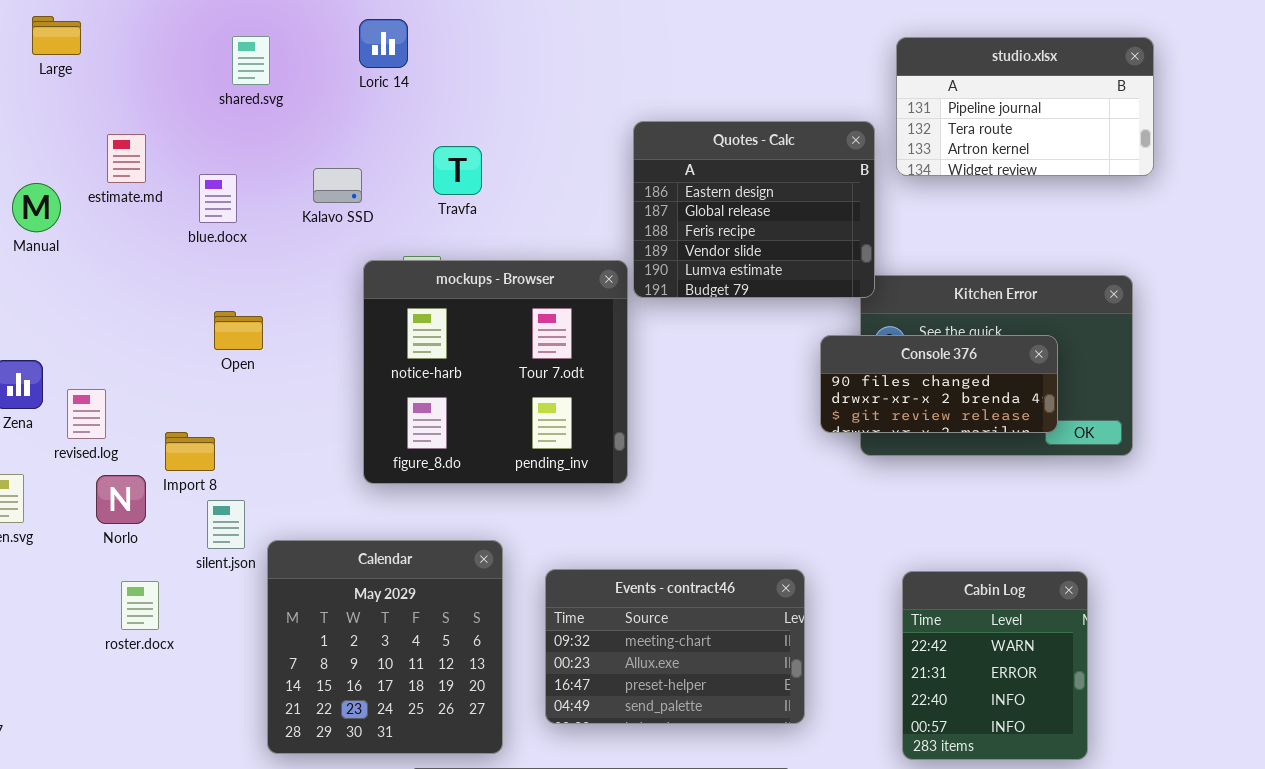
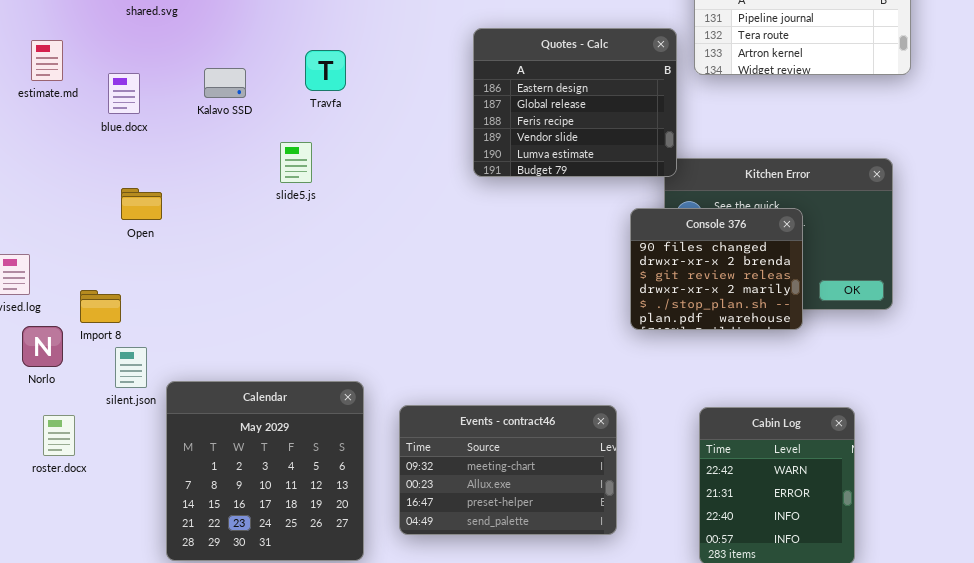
mockups - Browser: [363,260,628,484] -> none, closed
Console 376: [820,335,1058,433] -> [630,208,803,330], resized

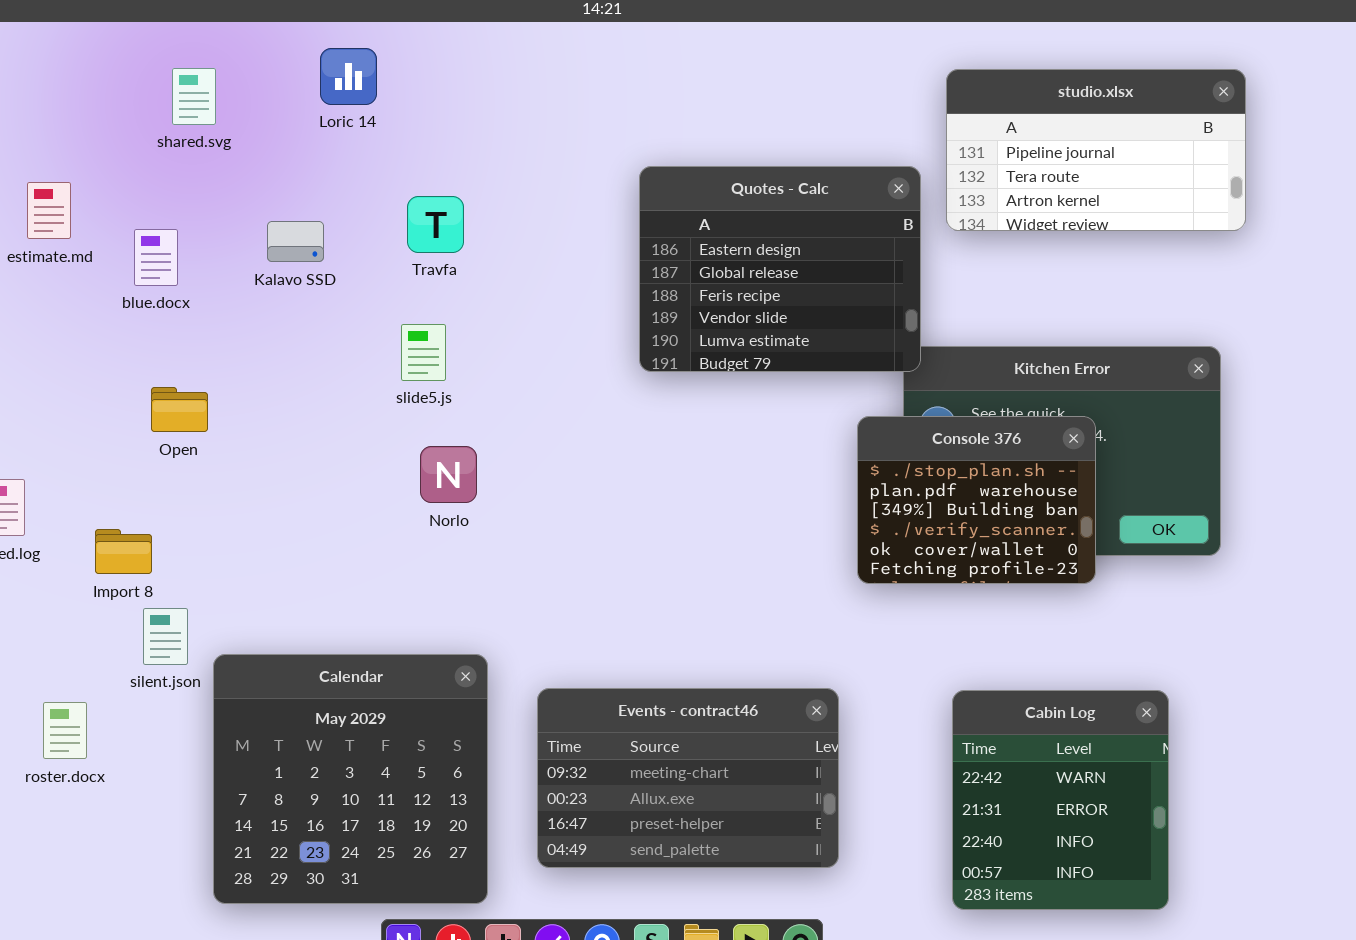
slide5.js: [280,142,312,183] -> [401,324,446,381], moved
Console 376: [630,208,803,330] -> [857,416,1096,584], scrolled down 4 rows
Norlo: [22,326,63,367] -> [420,446,477,503], moved

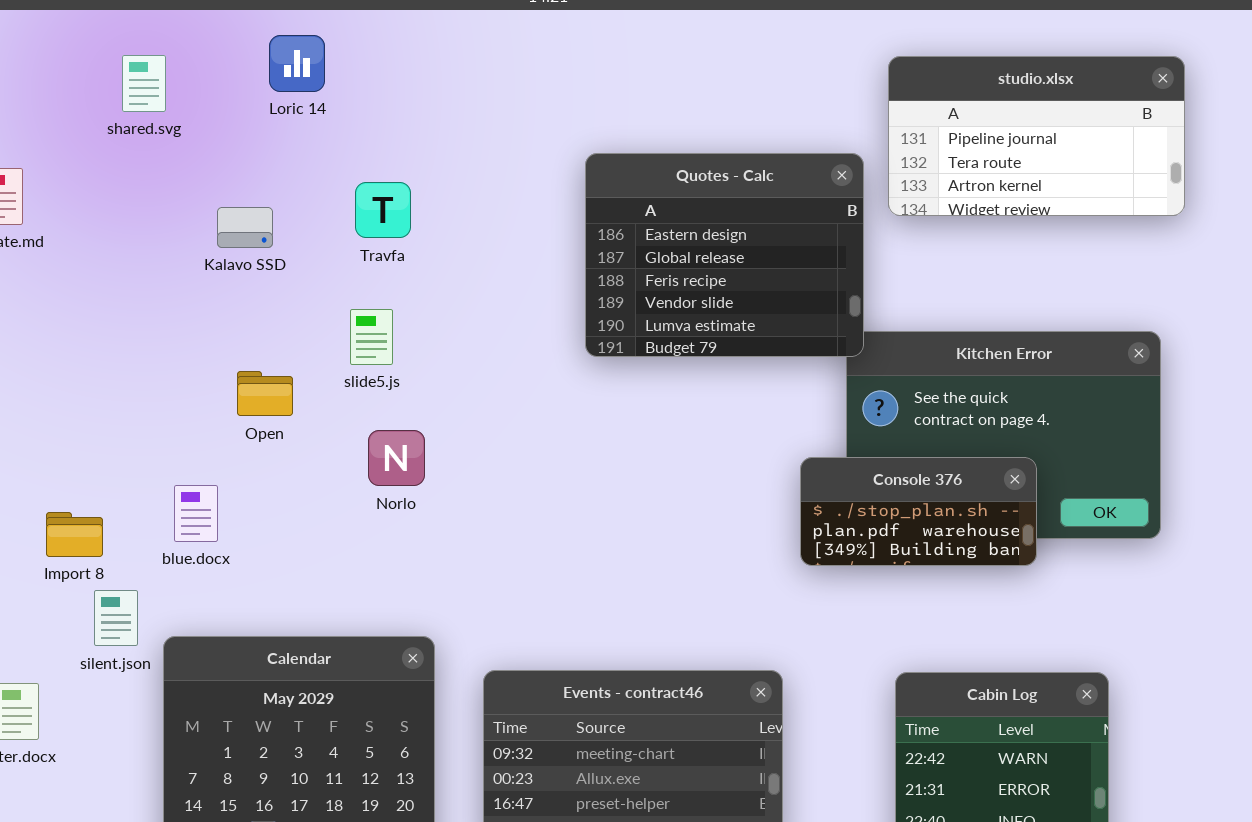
blue.docx: [134,229,178,286] -> [174,485,218,542], moved
Open: [151,387,208,432] -> [237,371,293,416], moved
Console 376: [857,416,1096,584] -> [800,457,1037,566], resized

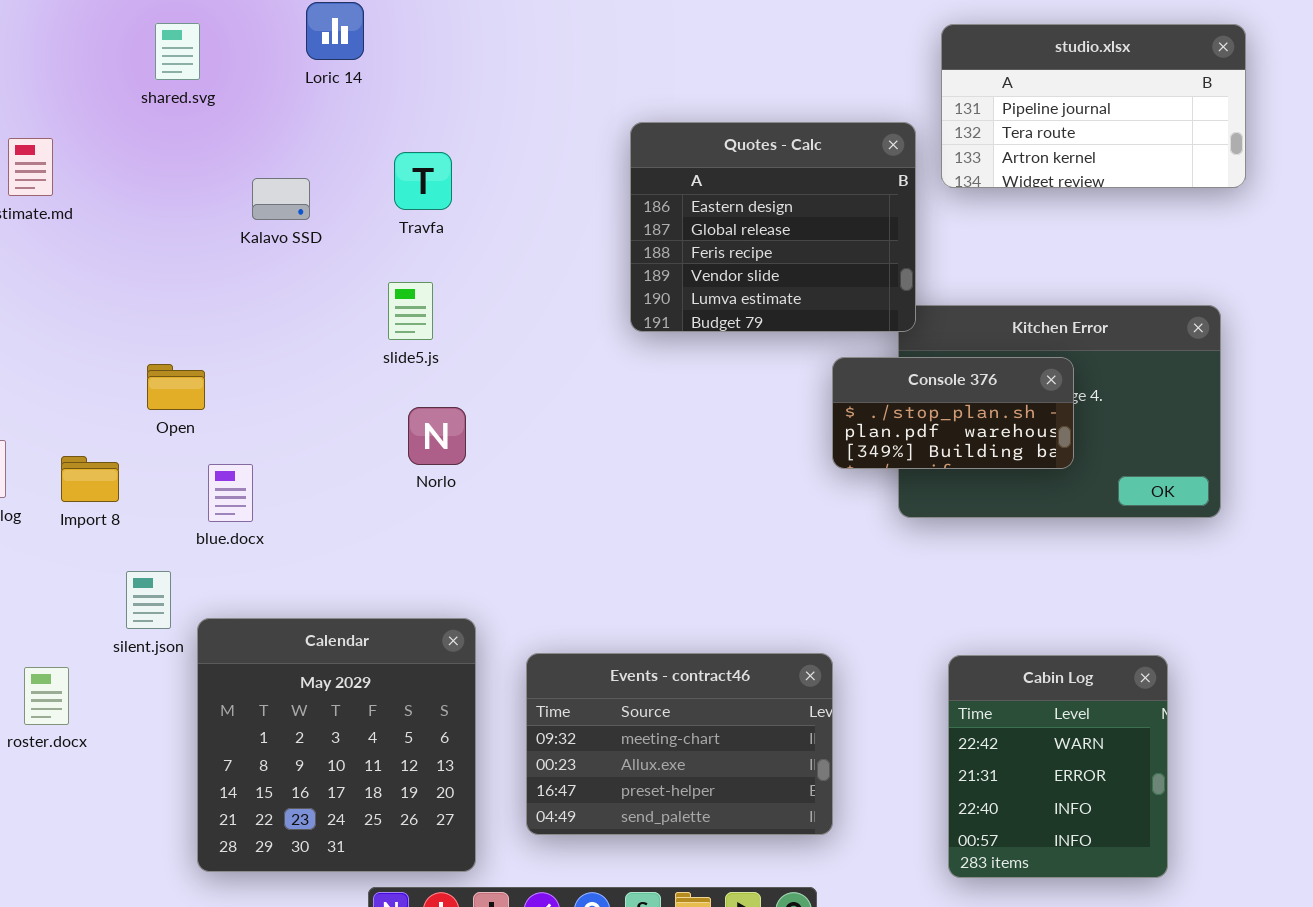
Open: [237,371,293,416] -> [147,364,205,410], moved
Console 376: [800,457,1037,566] -> [832,357,1074,469], moved
Import 8: [46,512,103,557] -> [61,456,119,502], moved

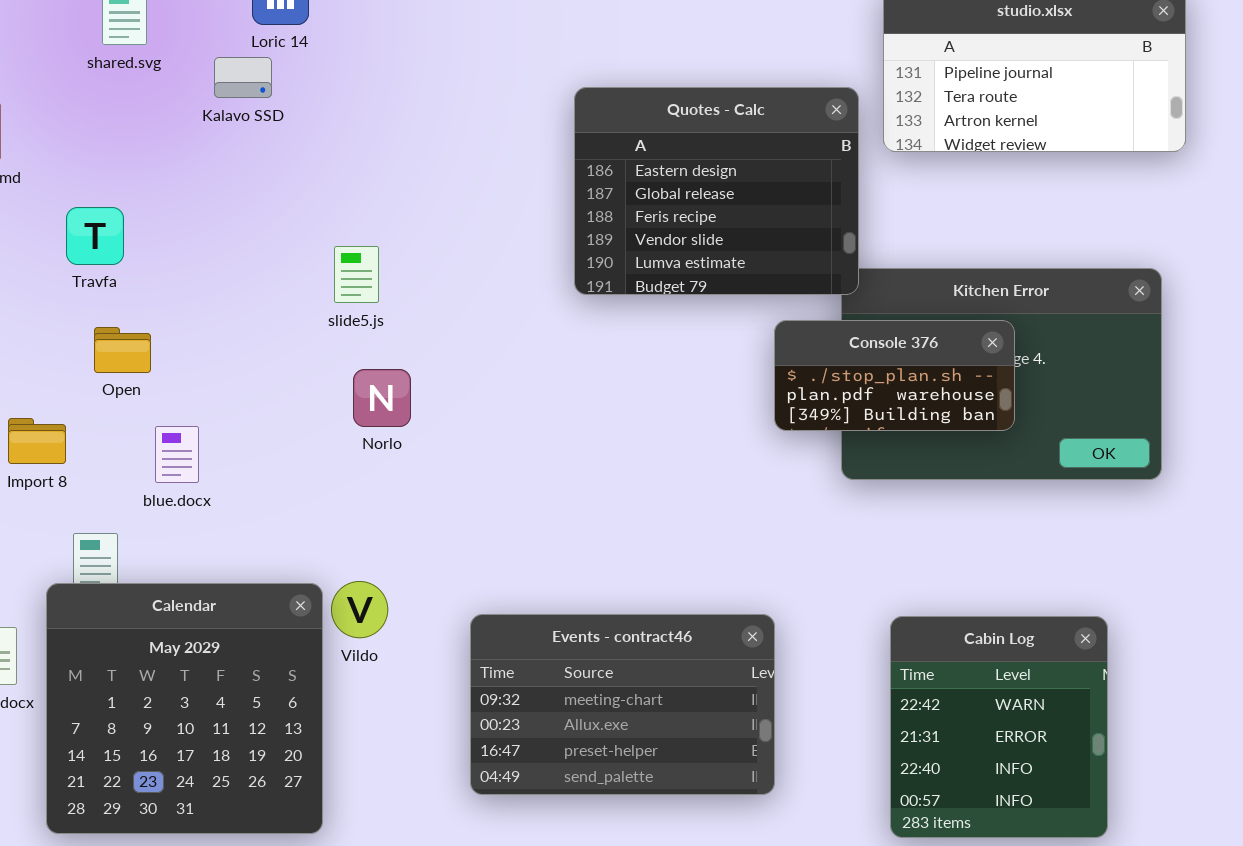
Travfa: [394,152,452,210] -> [66,207,124,265], moved
Kalavo SSD: [252,178,310,220] -> [214,57,272,98], moved
Calendar: [197,618,476,872] -> [46,583,323,834], moved

